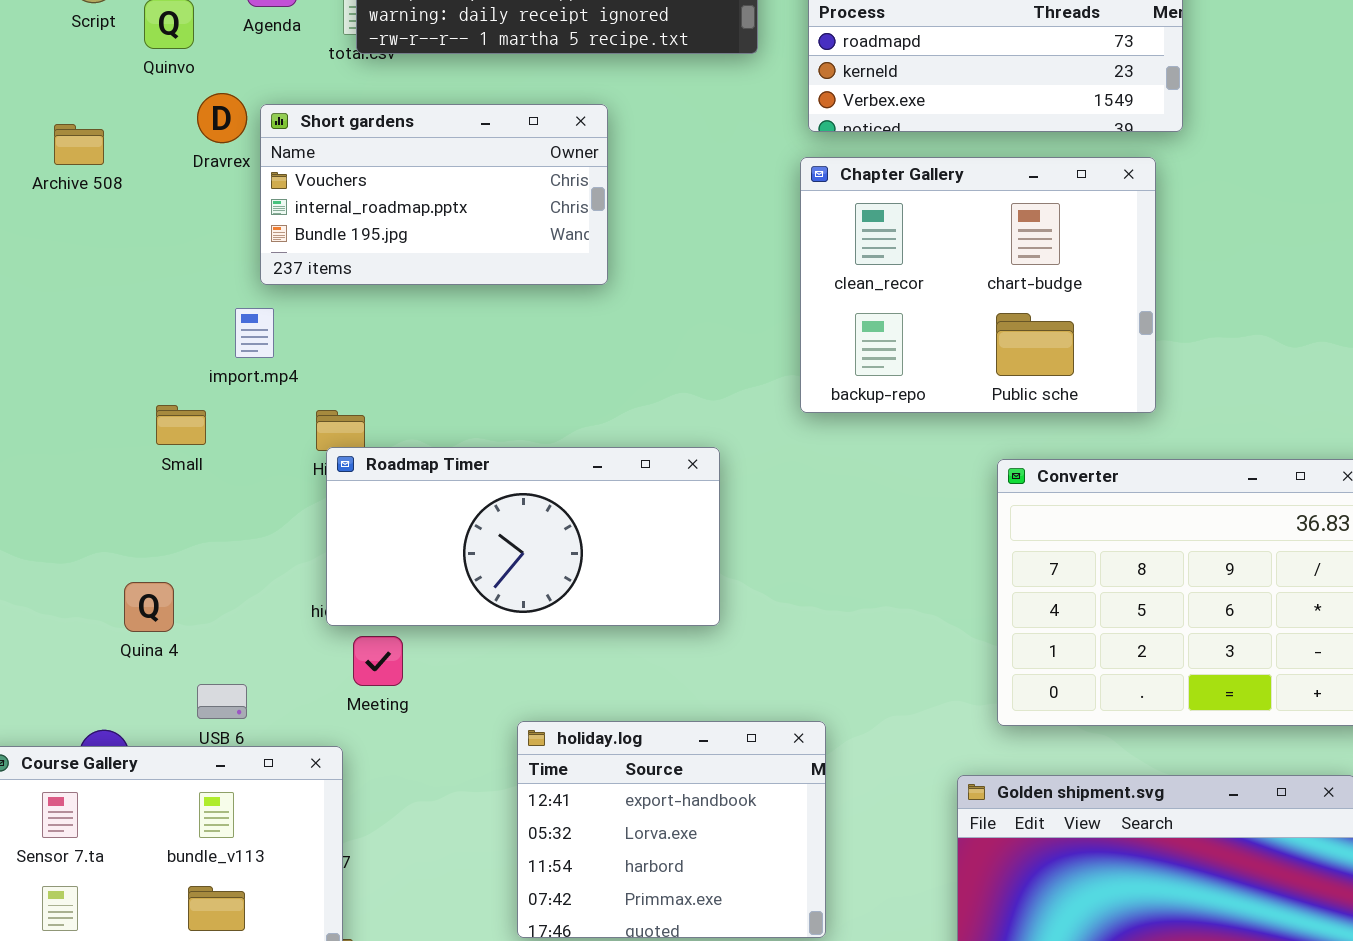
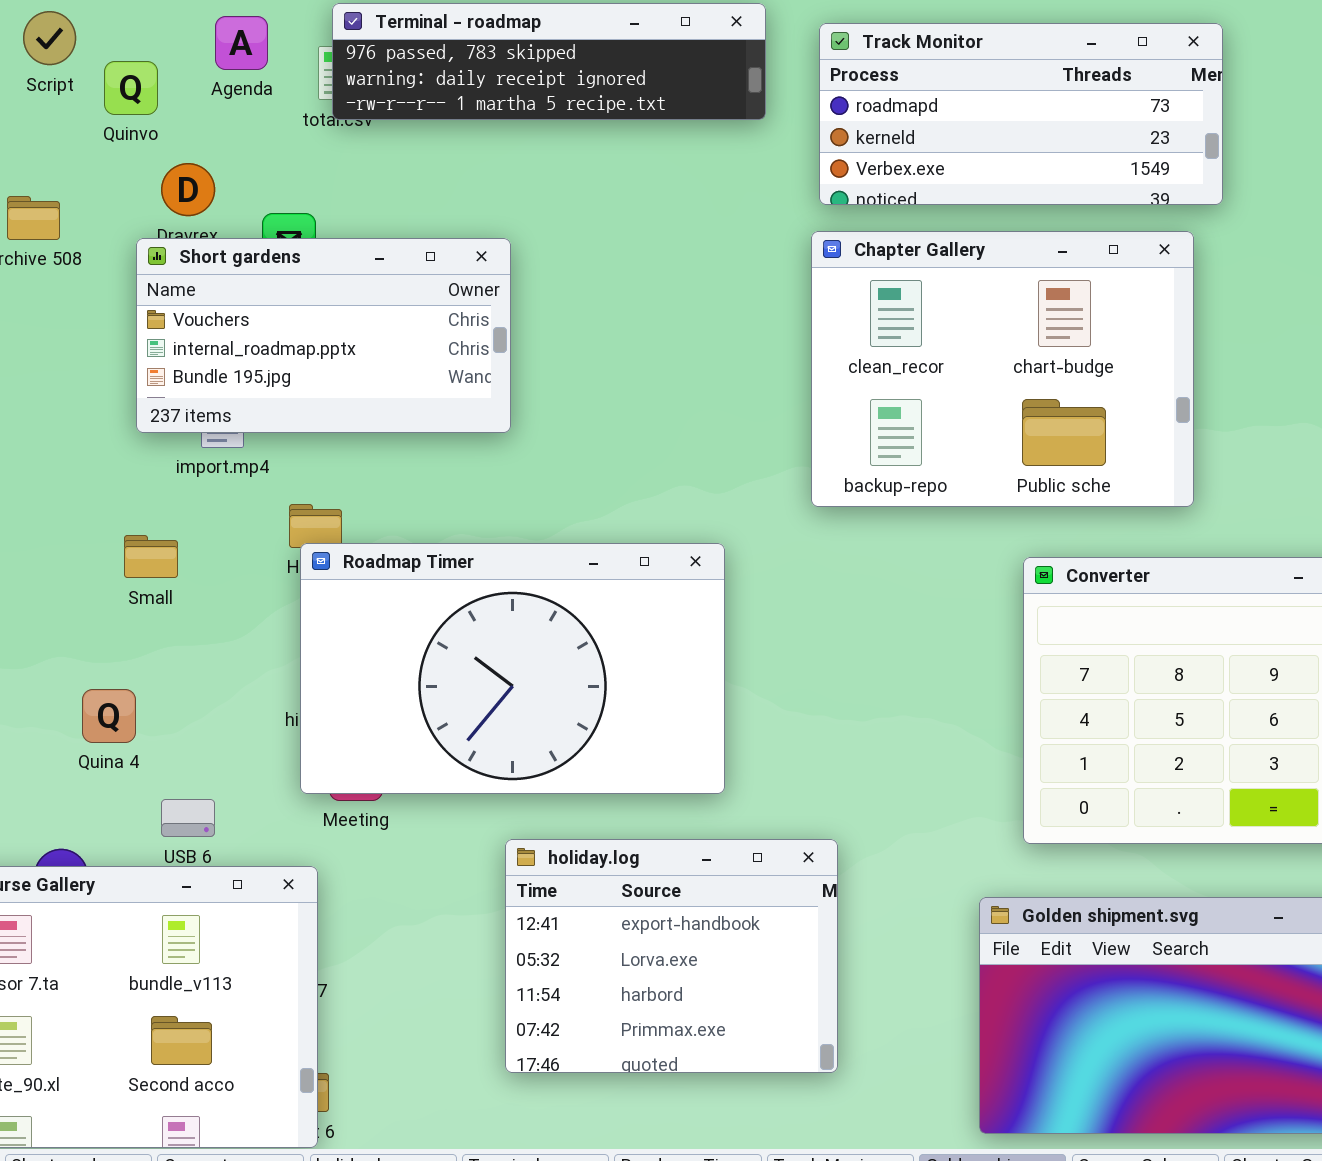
Short gardens: [260,104,608,285] -> [136,238,511,433], moved
Small: [156,405,206,445] -> [124,535,178,578], moved
Roadmap Timer: [326,447,720,626] -> [300,543,725,794], resized

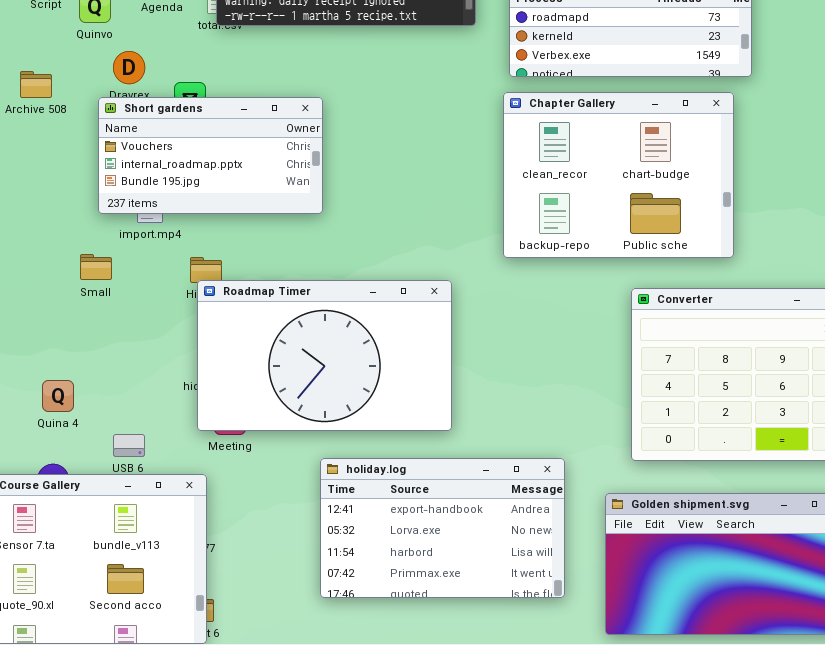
Small: [124,535,178,578] -> [80,254,112,280], moved
Quina 4: [82,689,136,743] -> [42,380,74,412], moved
holiday.log: [505,839,838,1073] -> [320,458,565,598], resized

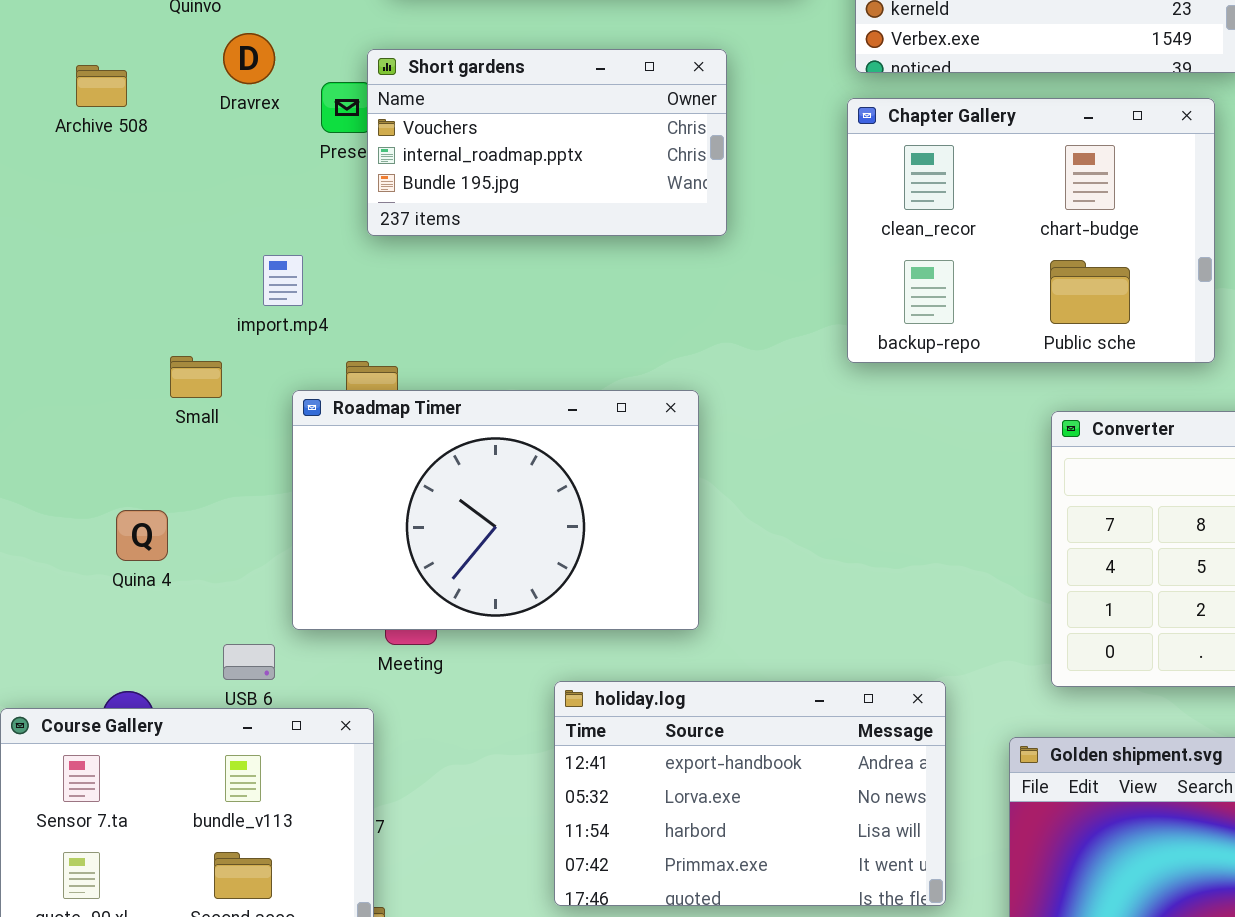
Short gardens: [98,97,323,214] -> [367,49,727,236], moved
Roadmap Timer: [197,280,452,431] -> [292,390,699,630], moved
Quina 4: [42,380,74,412] -> [116,510,168,561], moved

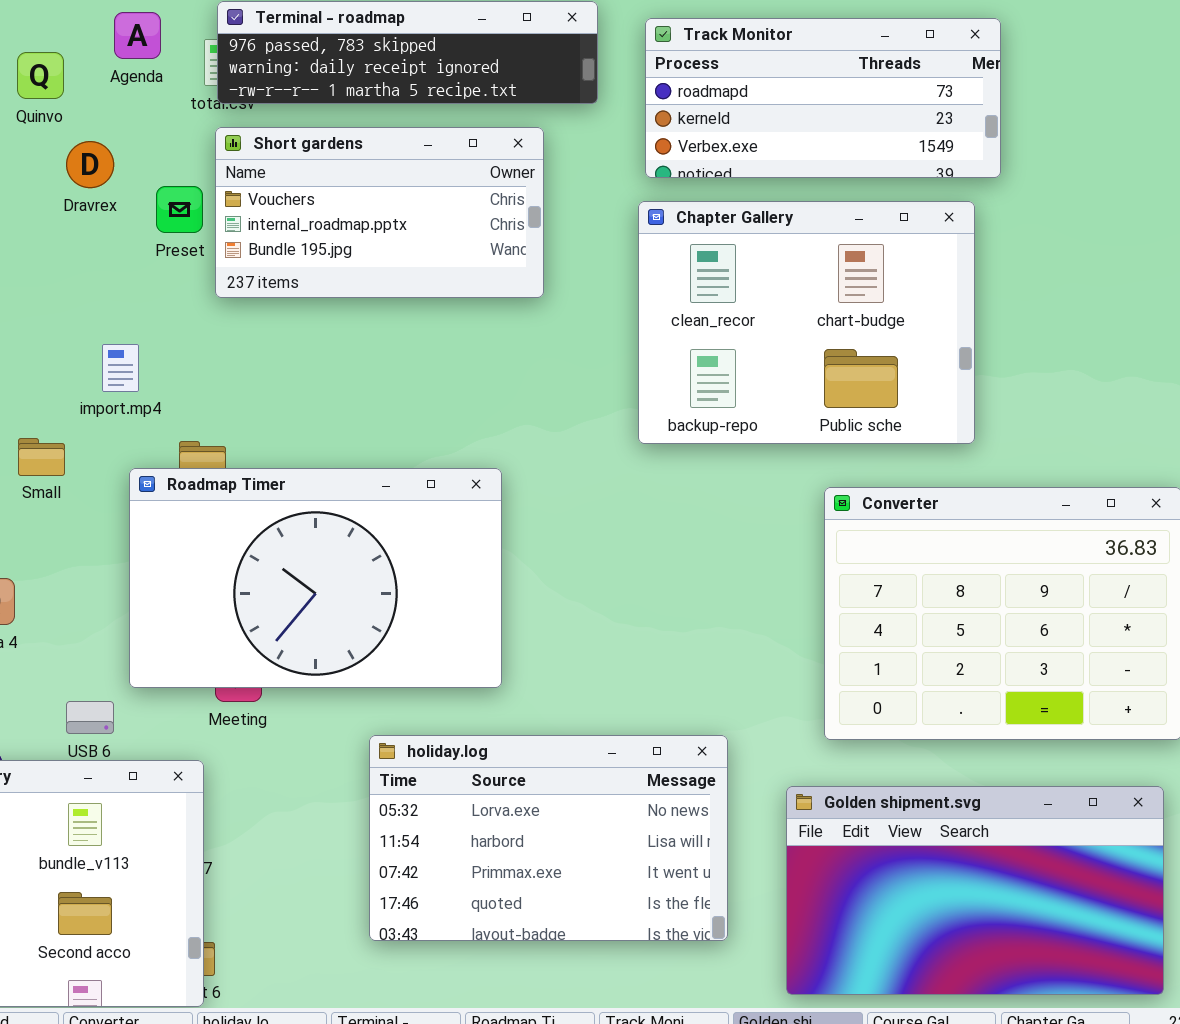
Short gardens: [367,49,727,236] -> [215,127,544,298], moved
holiday.log: [554,681,946,906] -> [369,735,728,941], scrolled down 1 row

